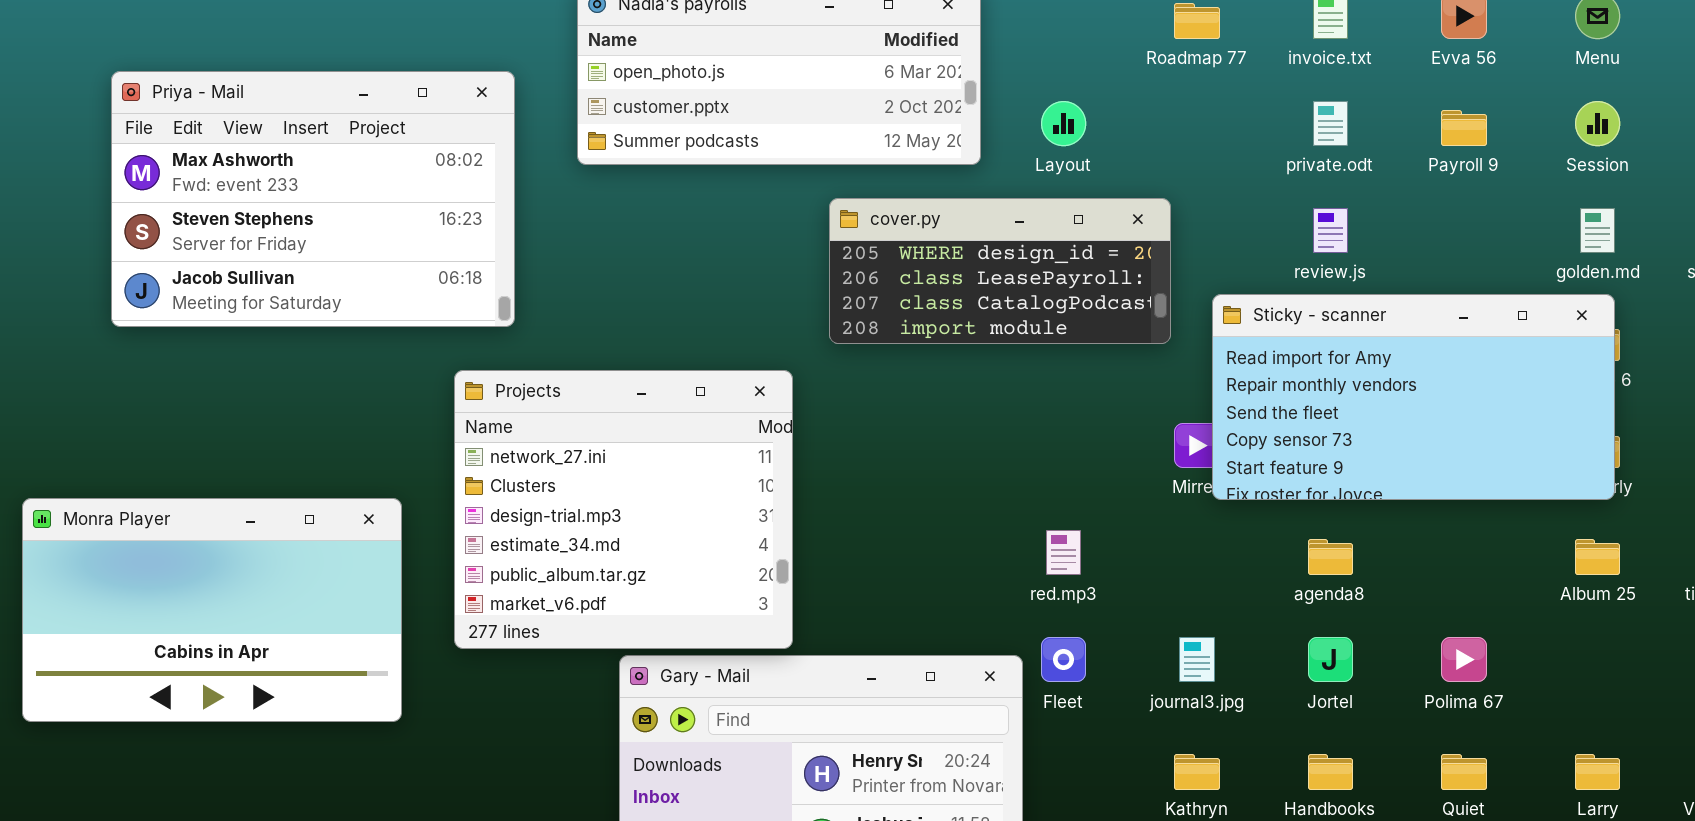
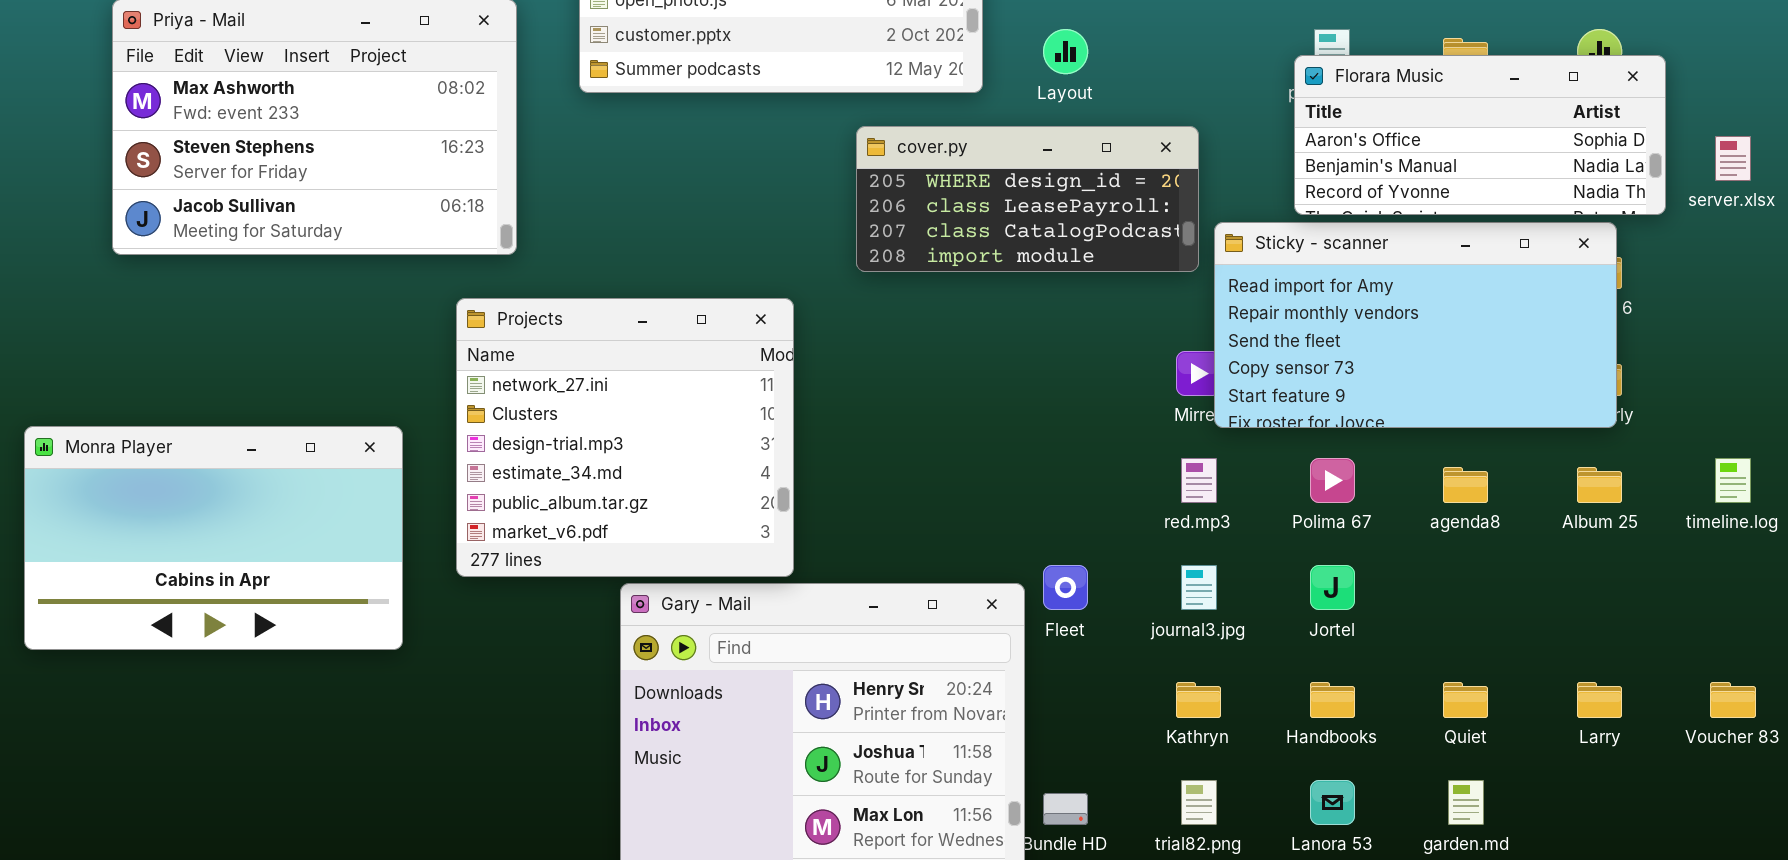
Florara Music: none -> [1294,55,1666,215], opened
cover.py: [829,198,1171,344] -> [856,126,1199,272], moved
red.mp3: [1046,530,1081,575] -> [1181,458,1217,503], moved
agenda8: [1308,539,1353,575] -> [1443,467,1488,503], moved
Polima 67: [1441,637,1487,682] -> [1310,458,1355,503], moved

